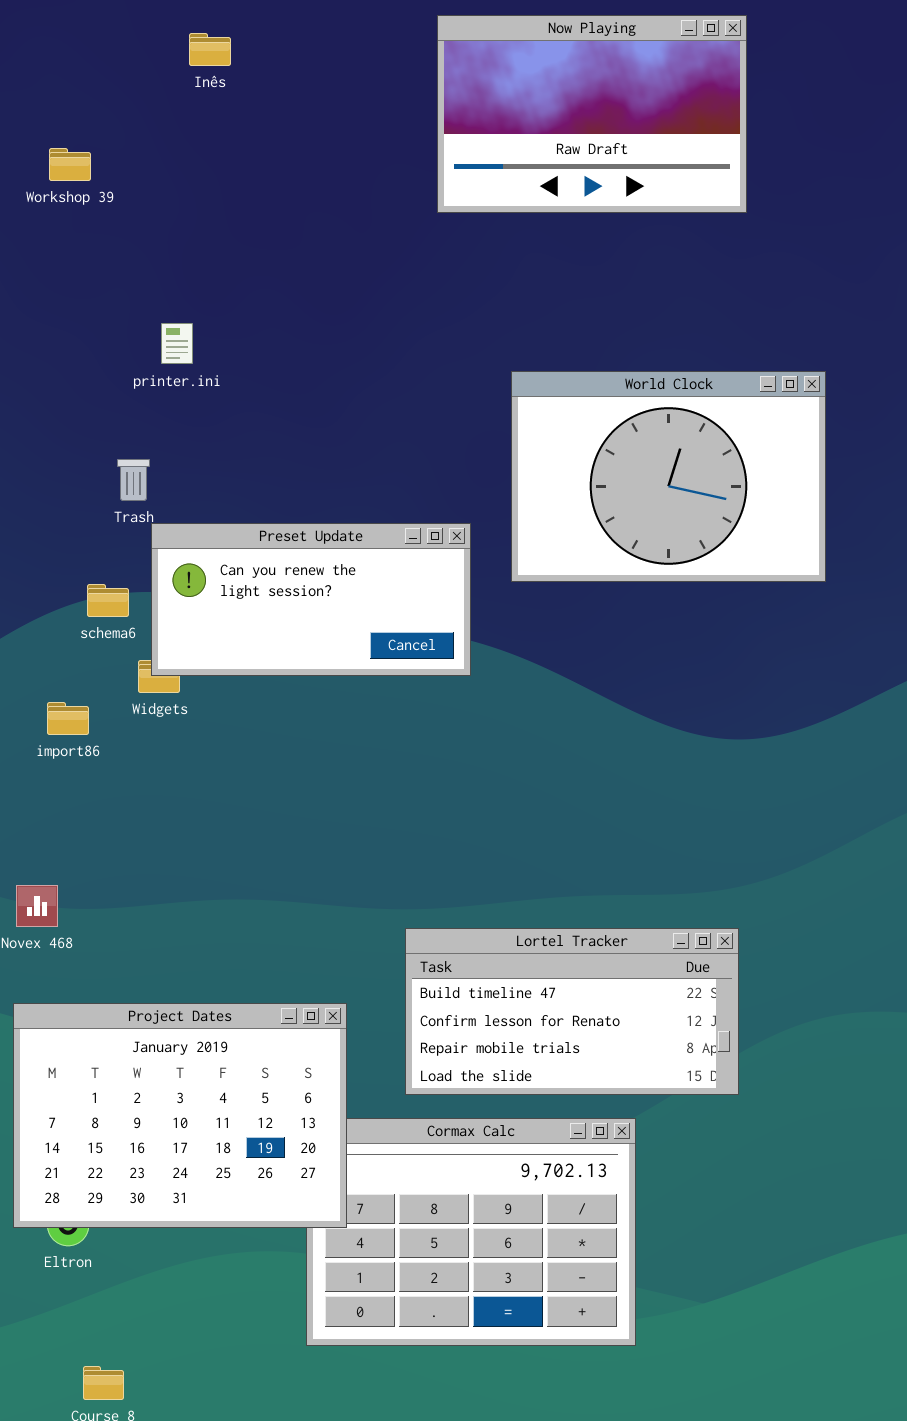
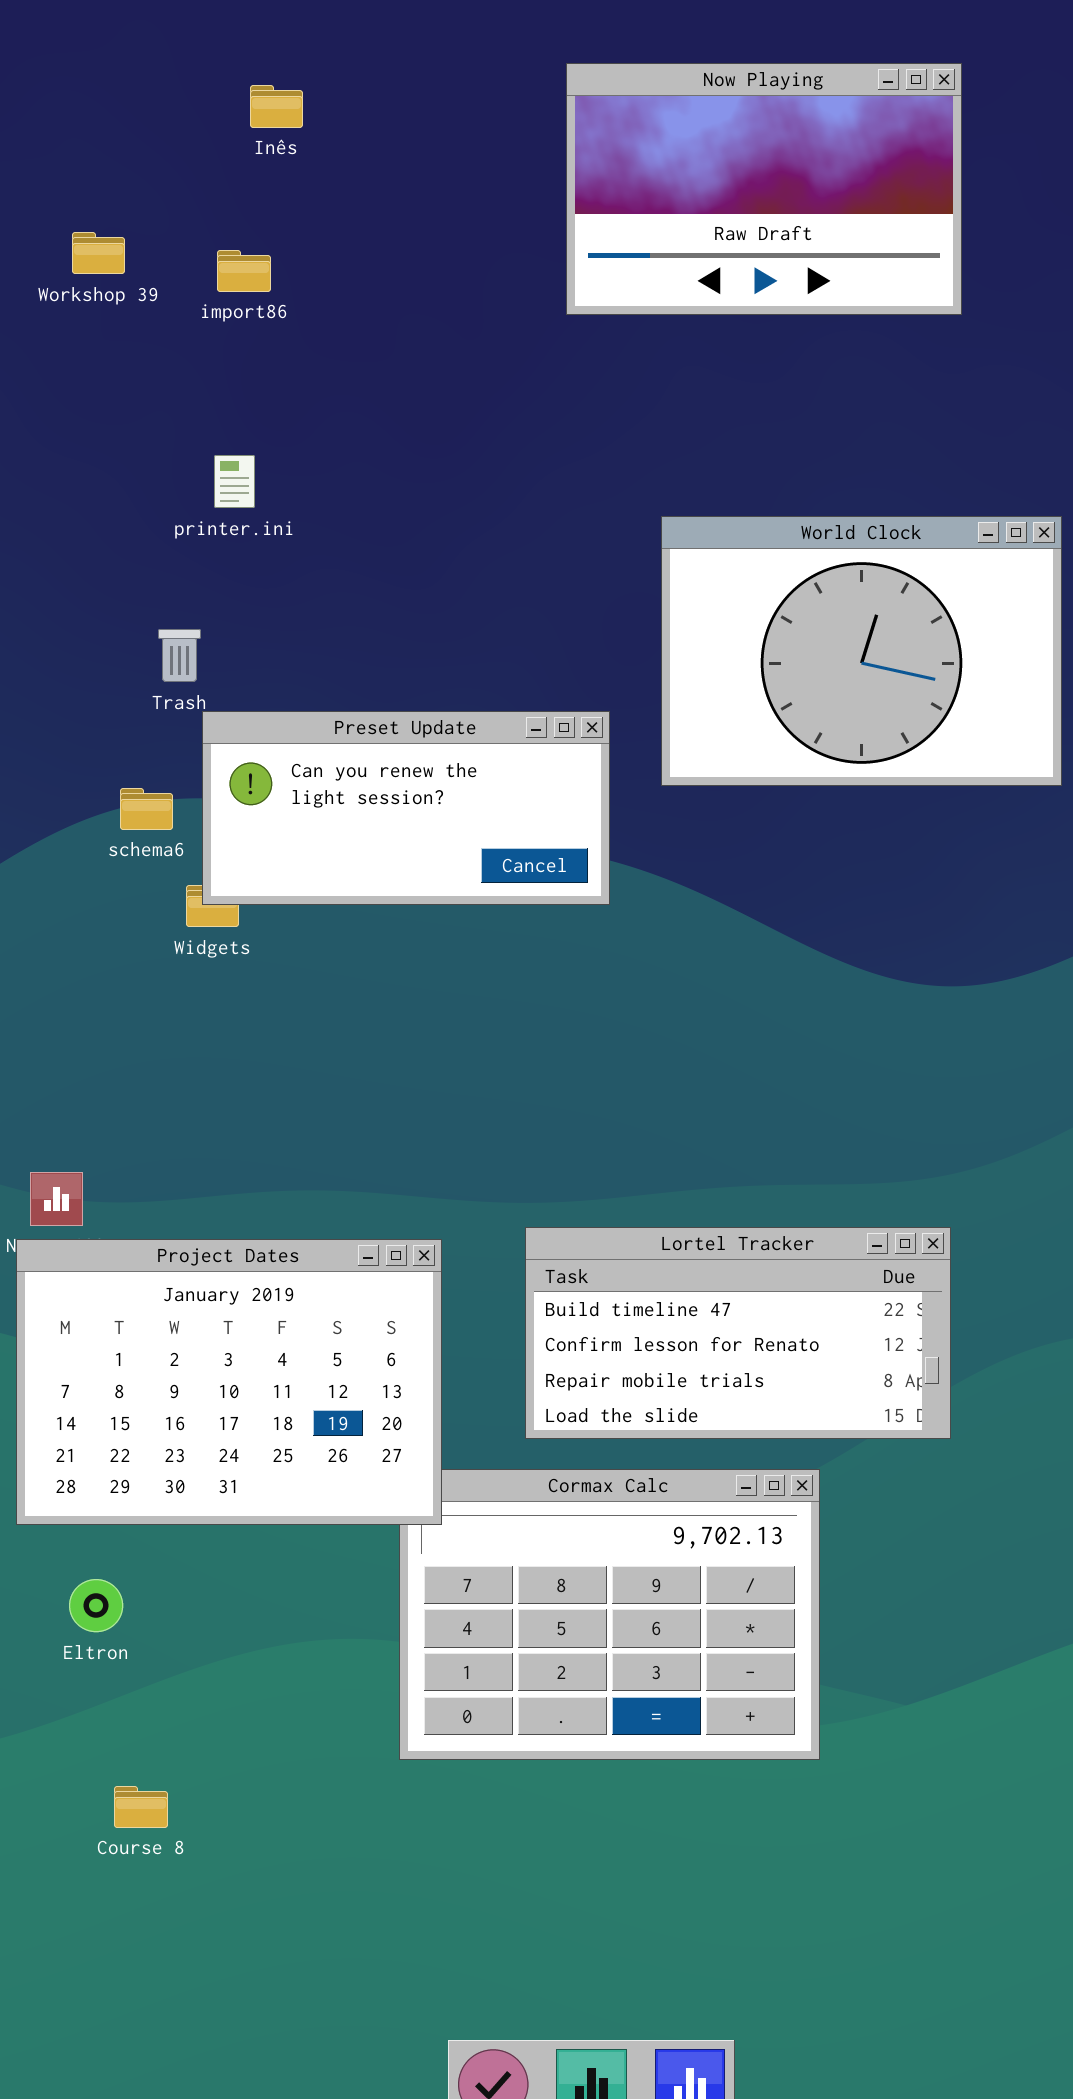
import86: [47,702,89,735] -> [217,250,271,292], moved
Project Dates: [13,1003,347,1228] -> [16,1239,442,1525], moved

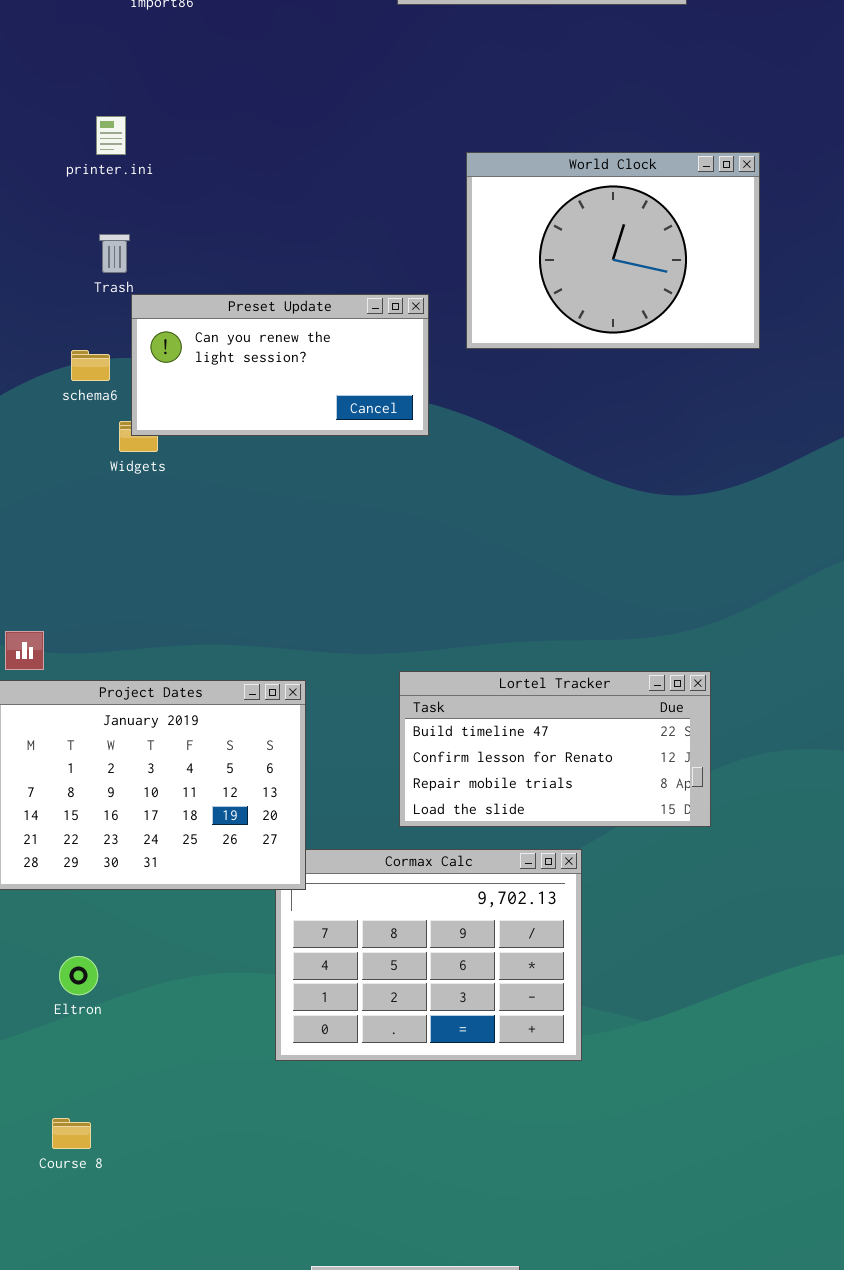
printer.ini: [214,455,255,508] -> [96,116,126,155], moved
Lortel Tracker: [525,1227,951,1439] -> [399,671,711,827], moved
Eltron: [69,1579,123,1632] -> [59,956,98,995], moved
Course 8: [114,1786,168,1828] -> [52,1118,91,1149], moved

